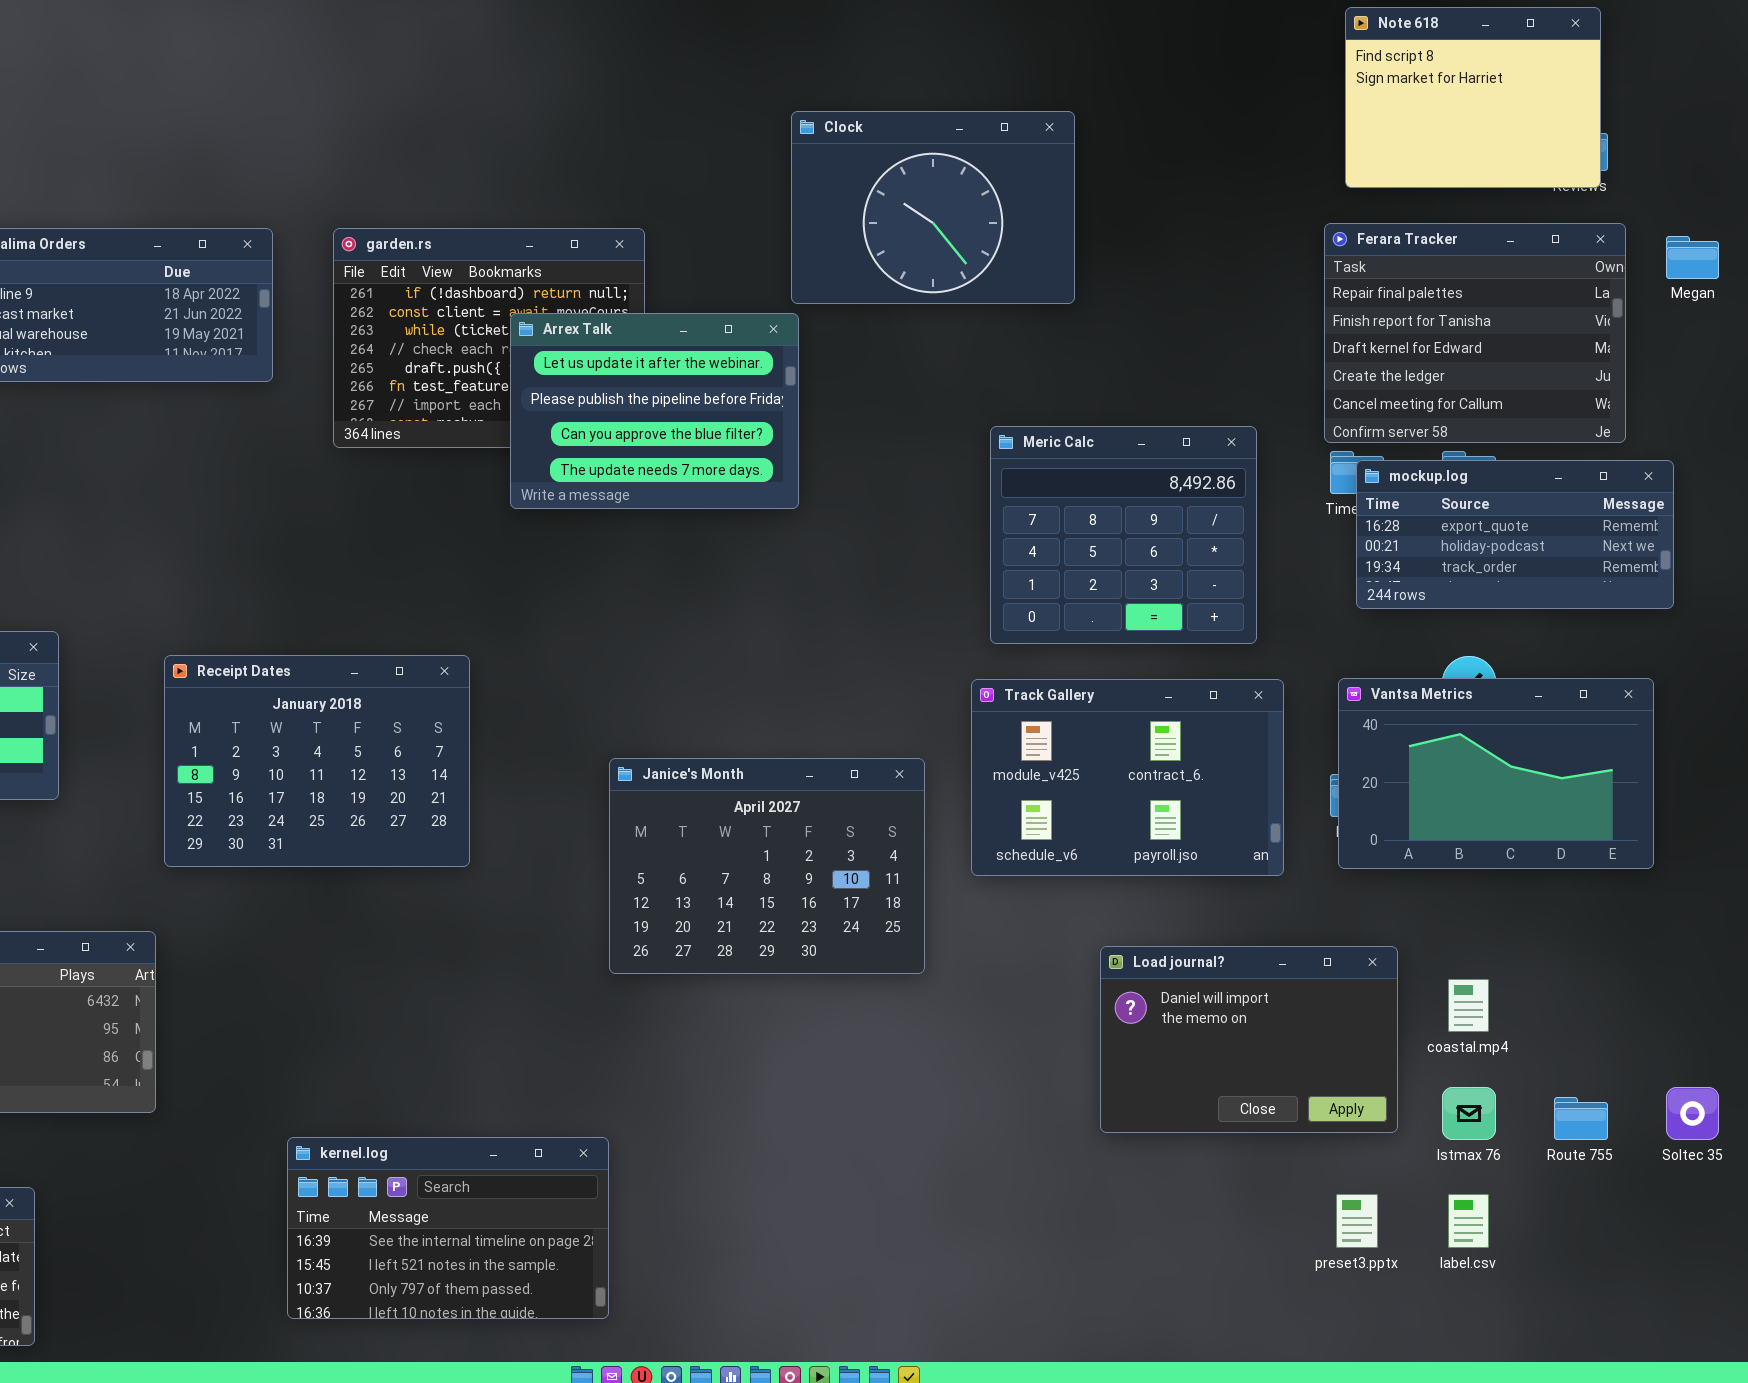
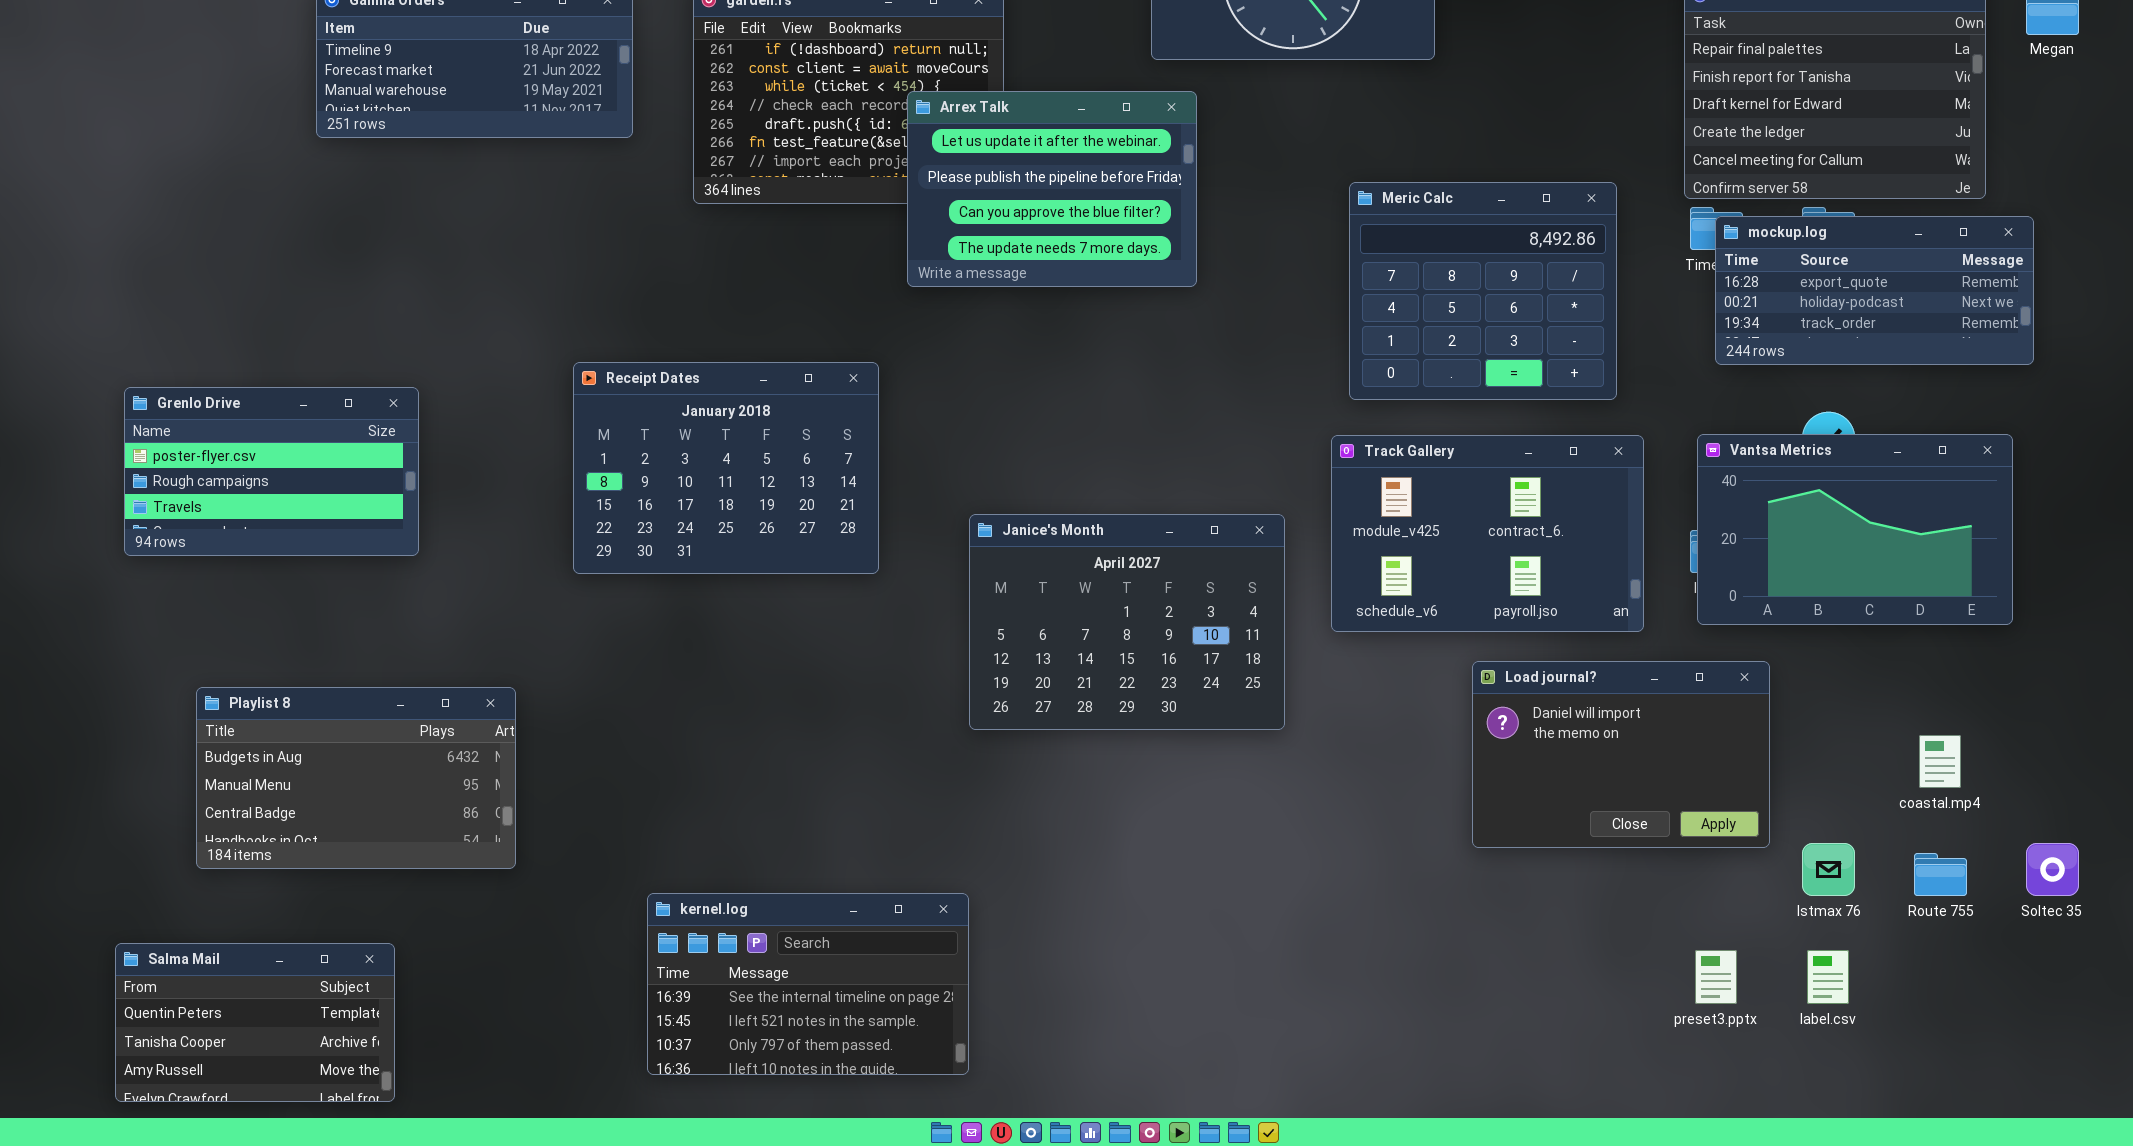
Arrex Talk: [510,313,799,509] -> [907,91,1197,287], moved
Receipt Dates: [164,655,470,867] -> [573,362,879,574], moved
Load journal?: [1100,946,1398,1133] -> [1472,661,1770,848], moved
coastal.mp4: [1448,979,1489,1032] -> [1919,735,1961,788], moved

